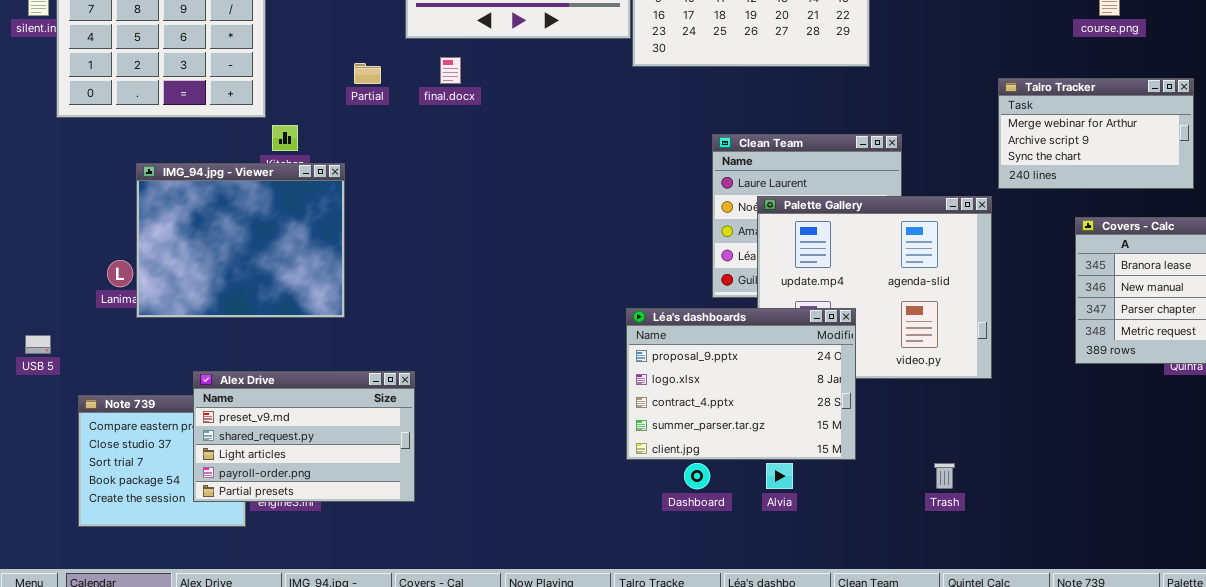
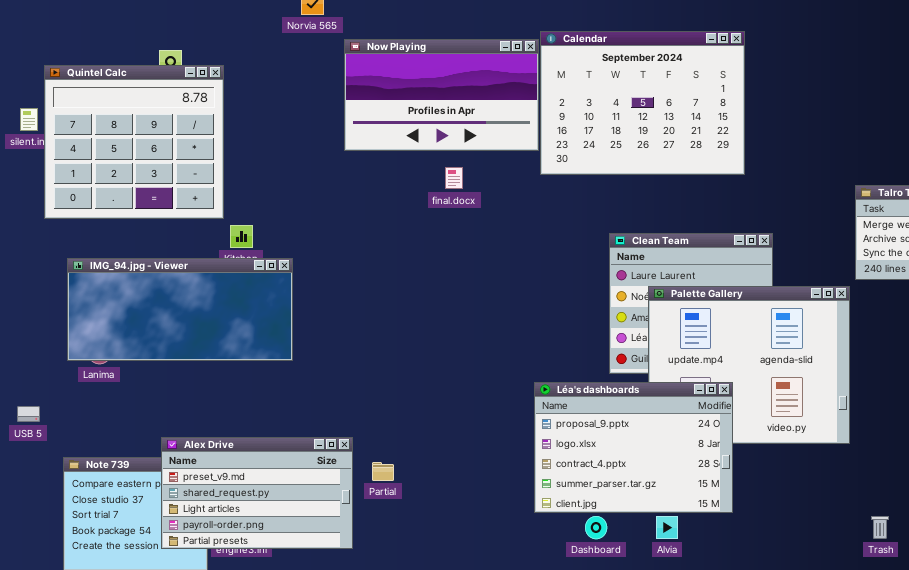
final.docx: [440,57,461,84] -> [445,167,463,189], moved
Partial: [354,63,381,84] -> [372,462,394,481], moved
IMG_94.jpg - Viewer: [136,163,345,318] -> [67,258,293,361], resized
Trash: [934,463,955,489] -> [871,516,889,539], moved

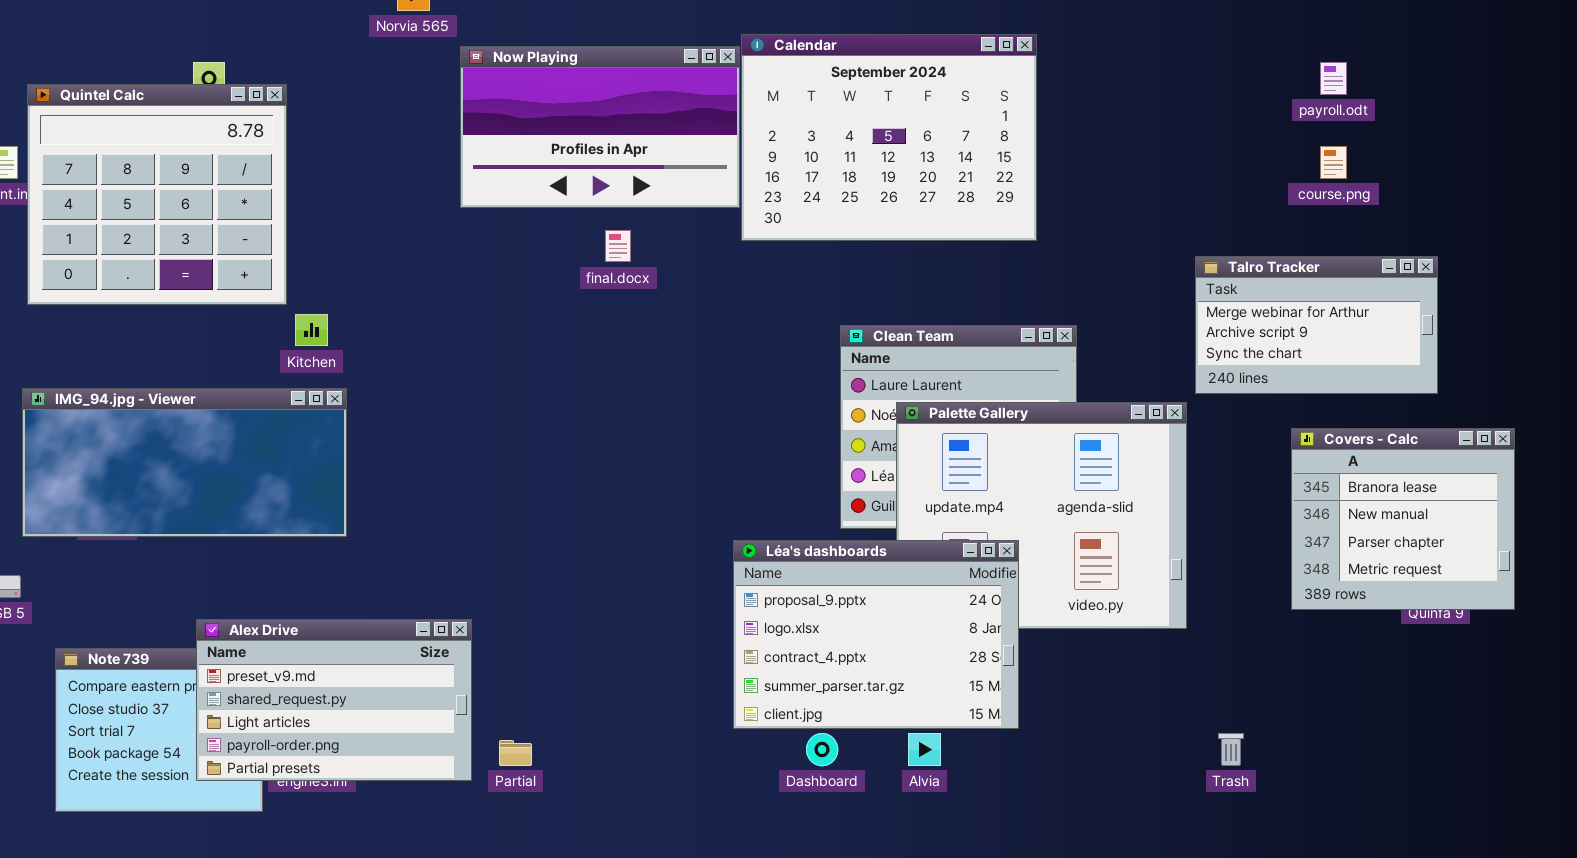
IMG_94.jpg - Viewer: [67,258,293,361] -> [22,388,347,537], moved
Partial: [372,462,394,481] -> [499,740,532,766], moved

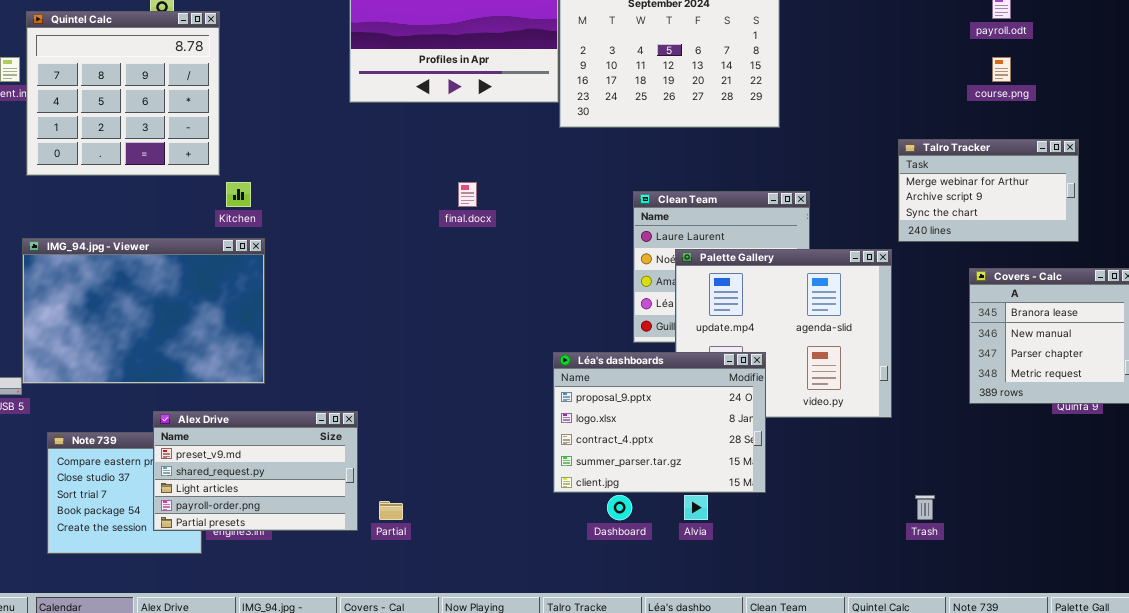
final.docx: [605,230,631,262] -> [458,182,477,207], moved
IMG_94.jpg - Viewer: [22,388,347,537] -> [22,238,265,384], resized

